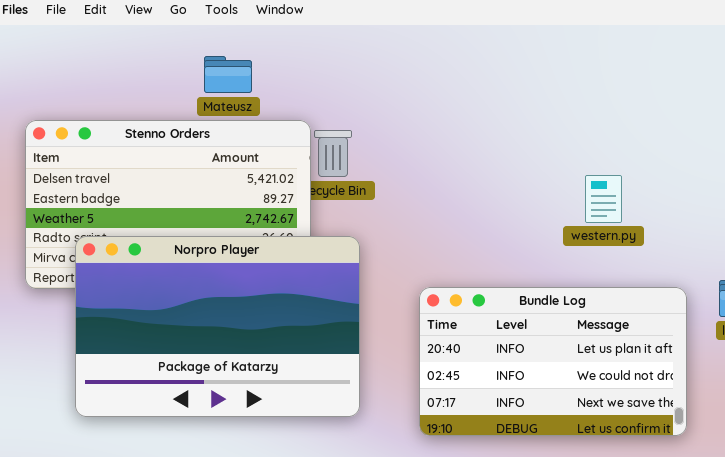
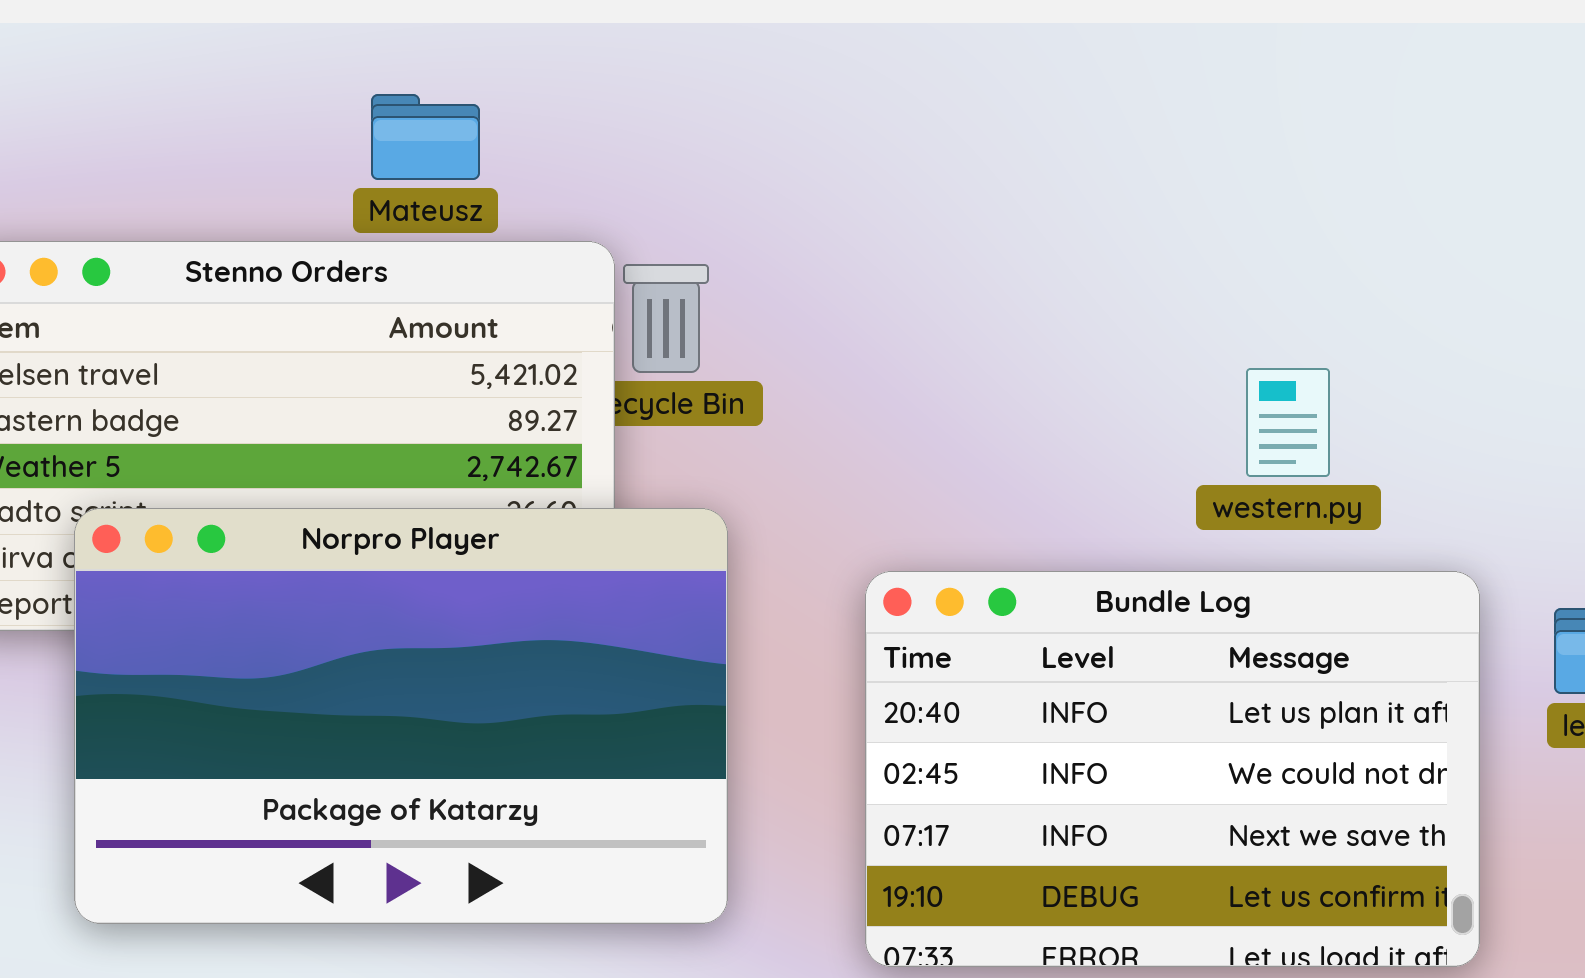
Bundle Log: [419,287,687,436] -> [865,571,1480,967], resized

